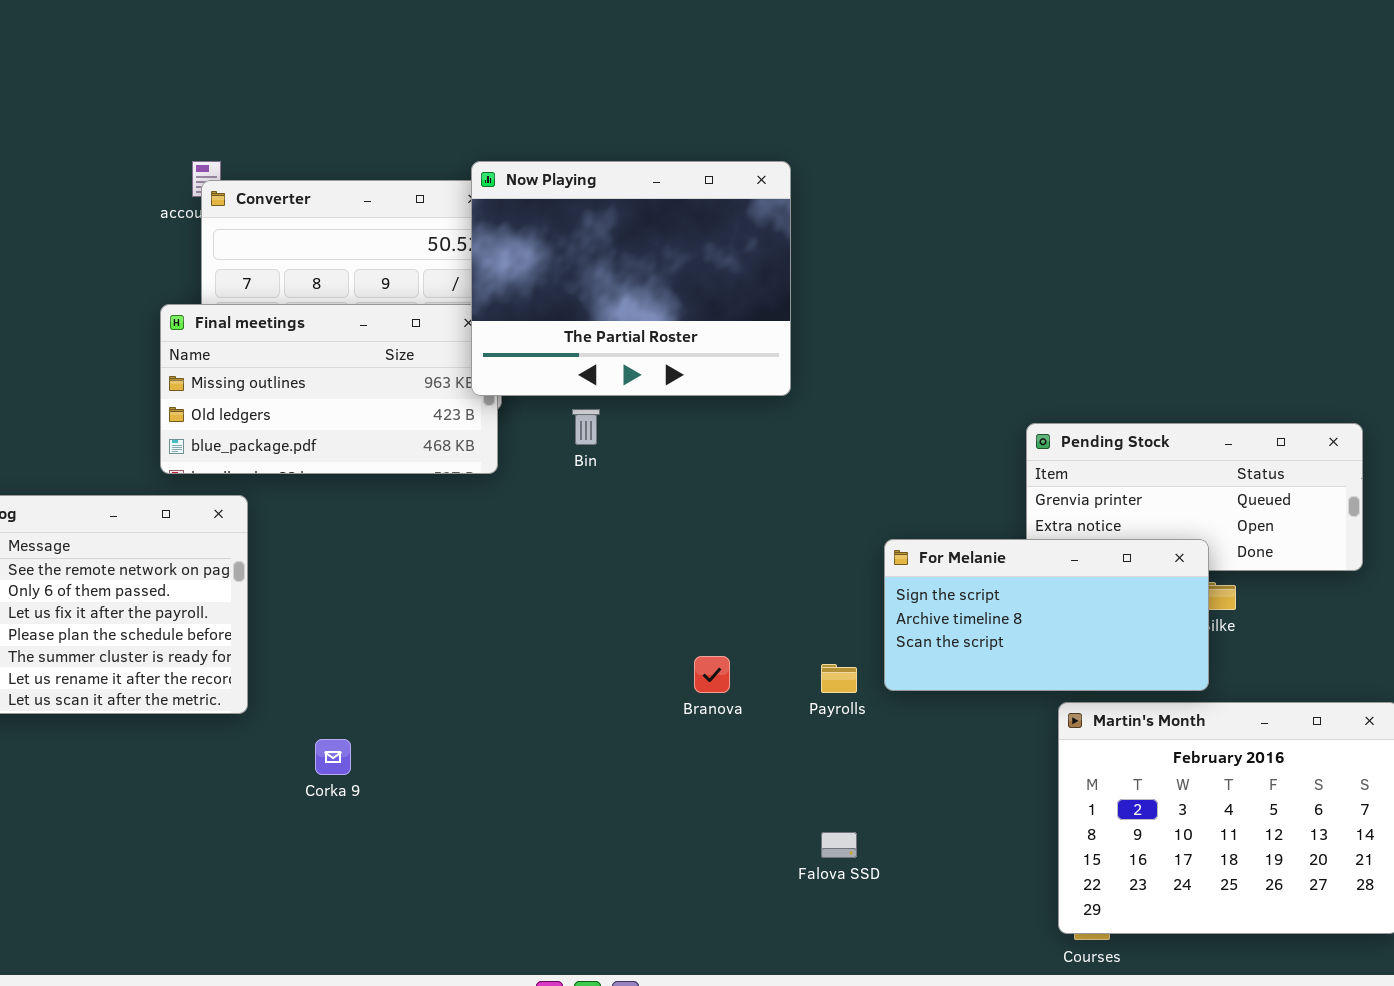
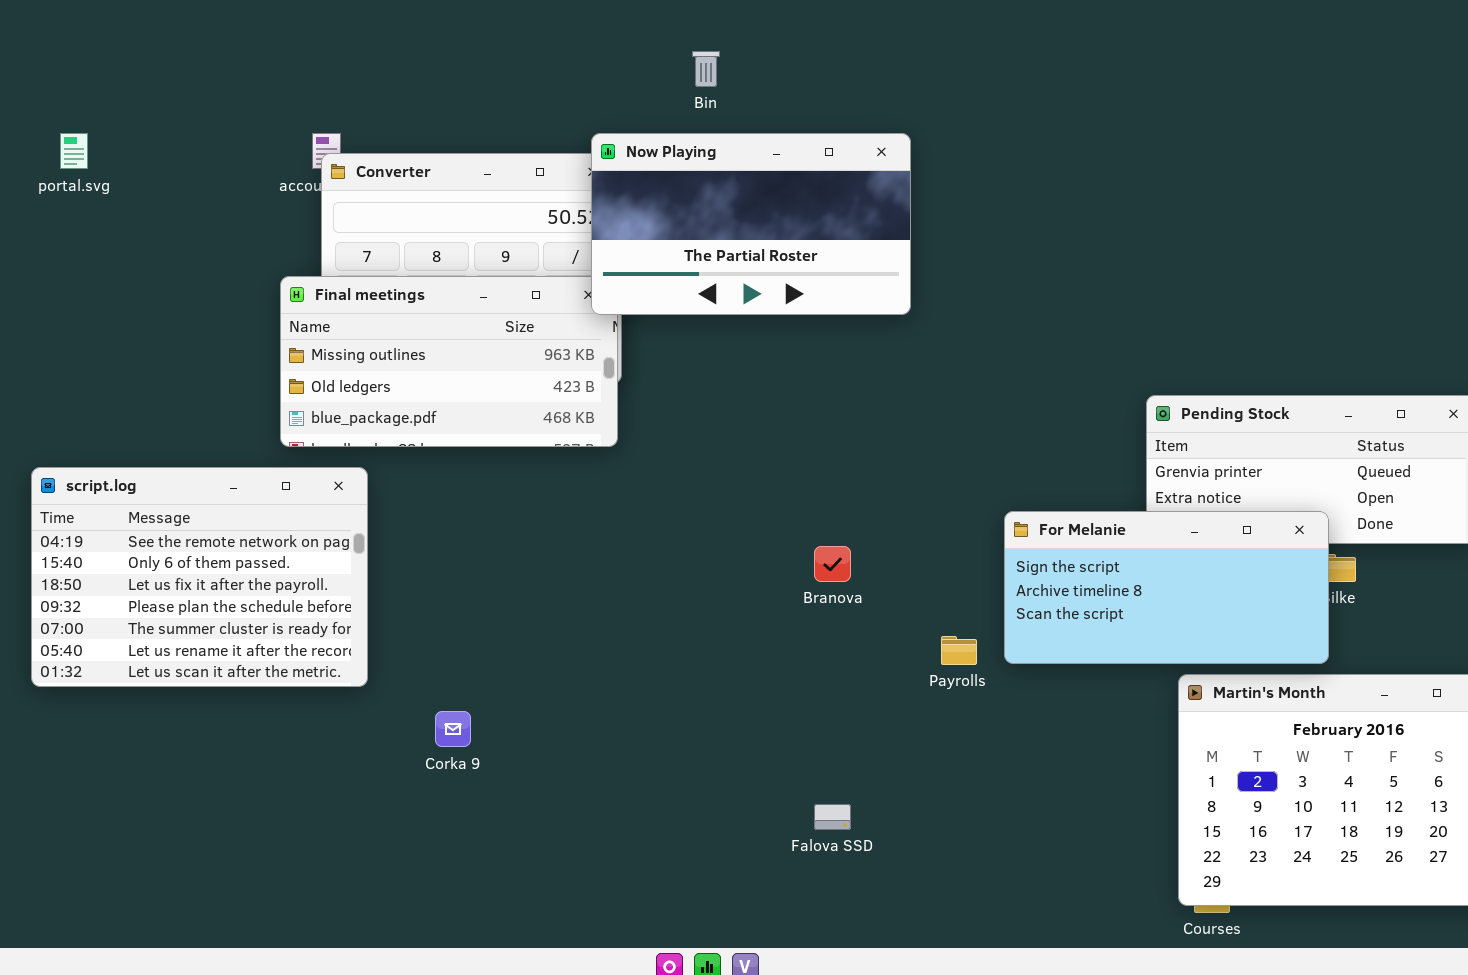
Now Playing: [471,161,791,396] -> [591,133,911,315], resized
Bin: [572,409,600,445] -> [692,51,720,87], moved
Branova: [694,656,730,693] -> [814,546,851,582], moved
Falova SSD: [821,832,857,858] -> [814,804,851,830], moved

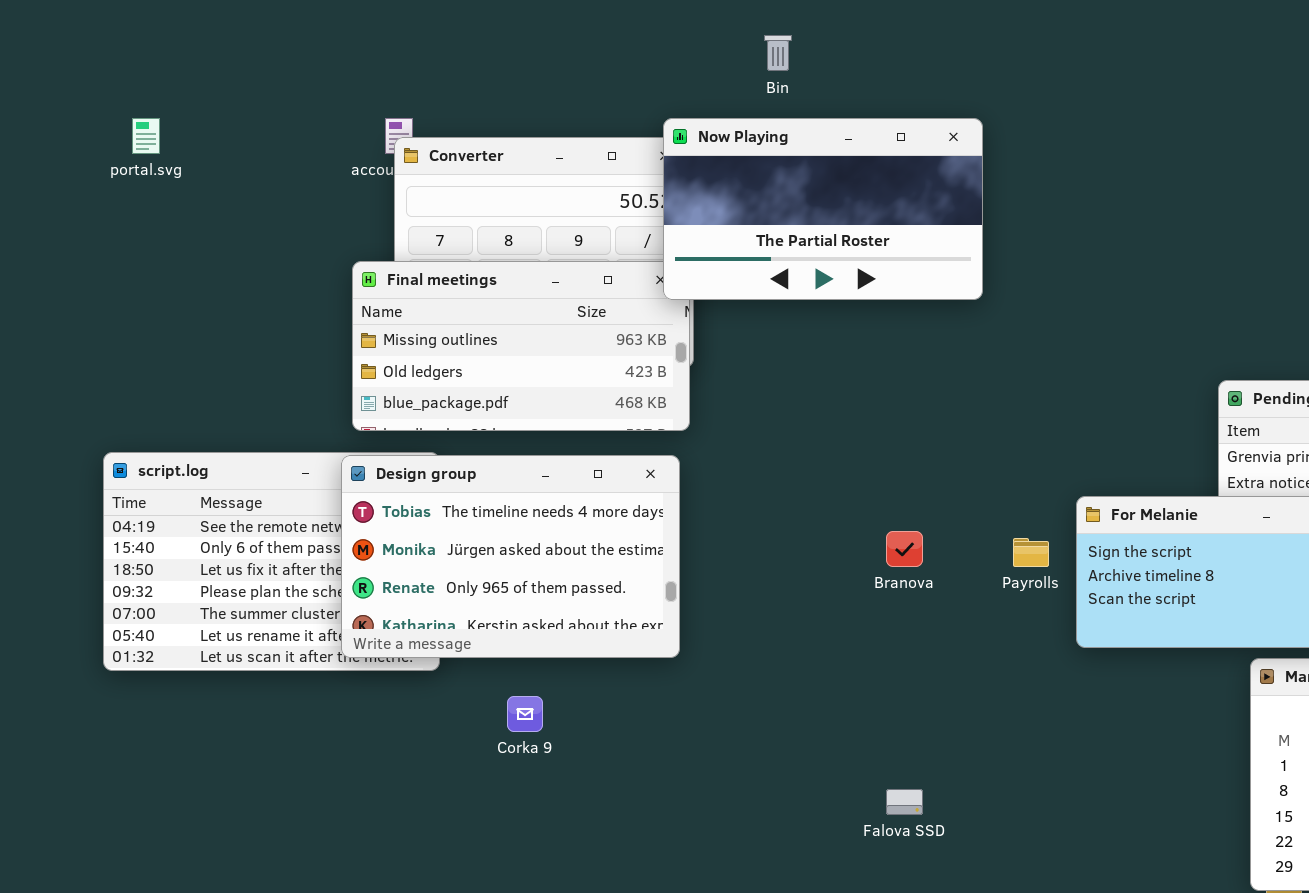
Design group: none -> [341,455,680,658], opened
Payrolls: [941,636,977,665] -> [1013,538,1049,567], moved

